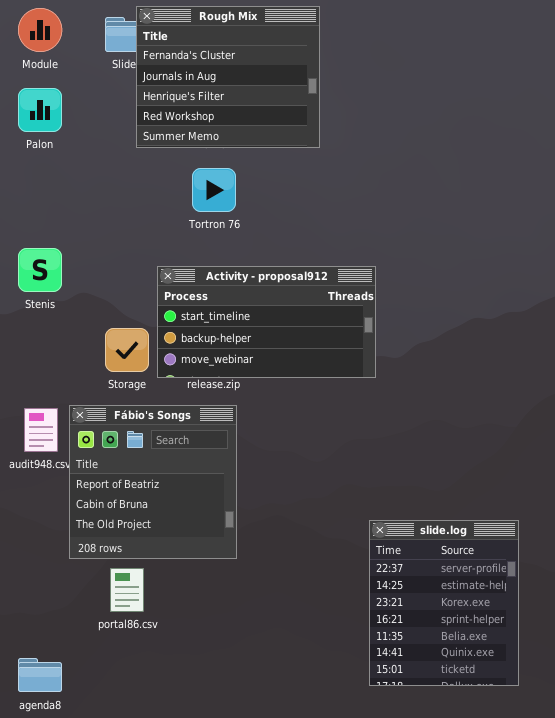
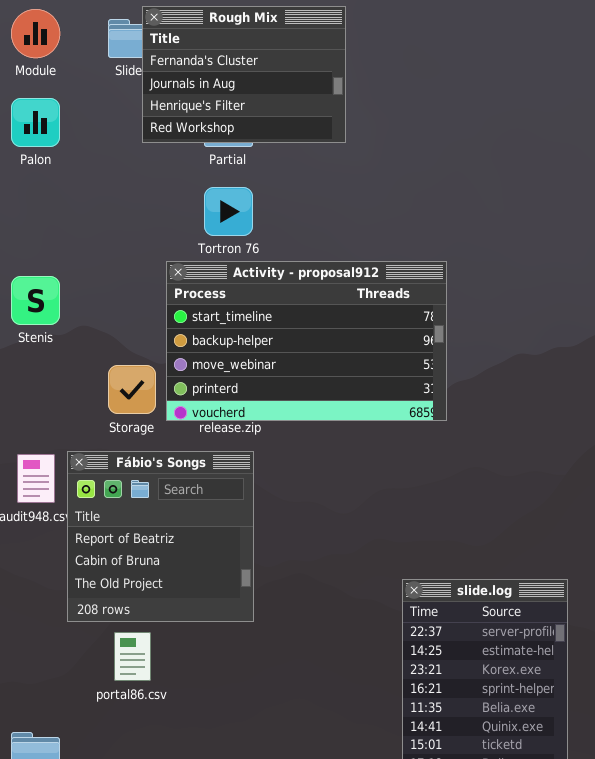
Rough Mix: [136,6,320,148] -> [142,6,346,143], resized
Activity - proposal912: [157,266,376,378] -> [166,261,447,421], resized

